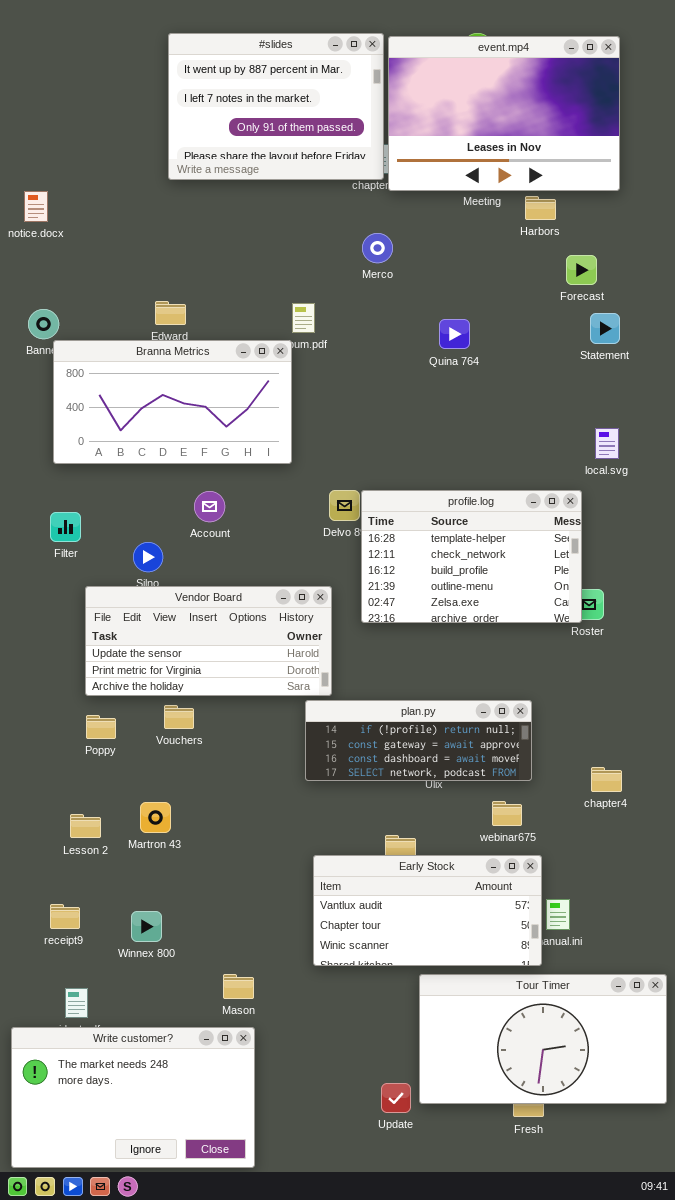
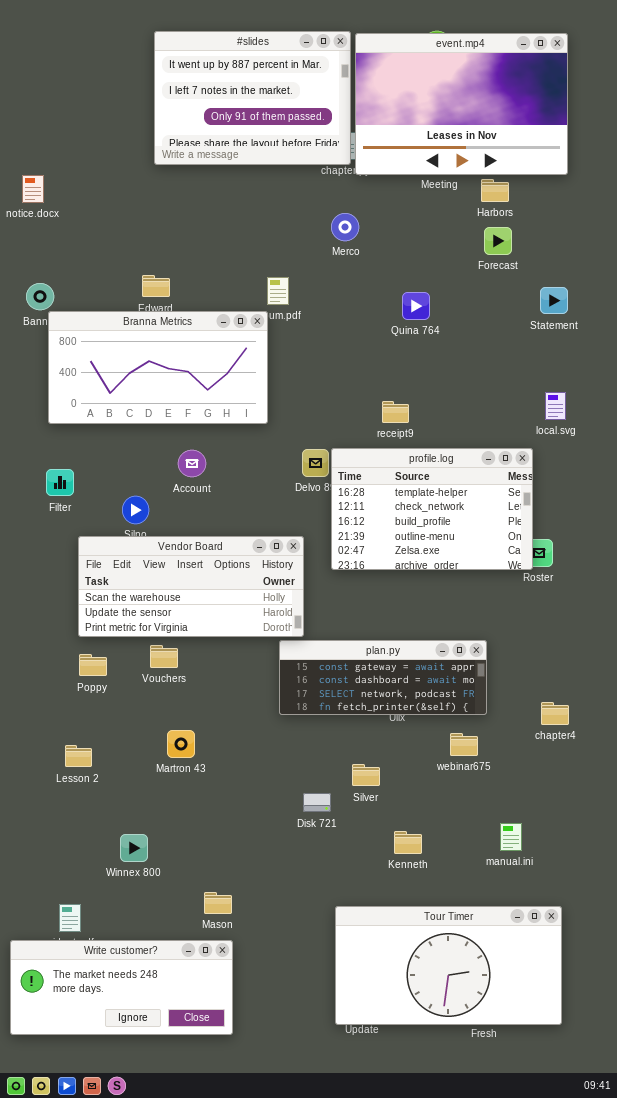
Forecast: [566,255,597,285] -> [484,227,512,255], moved
Vendor Board: [85,586,332,696] -> [78,536,304,637], scrolled up 1 row
plan.py: [305,700,532,781] -> [279,640,487,715], scrolled down 1 row
Martron 43: [140,802,171,833] -> [167,730,195,758], moved
Early Stock: [313,855,542,966] -> none, closed
receipt9: [50,904,80,929] -> [382,401,409,423], moved
Tour Timer: [419,974,667,1104] -> [335,906,562,1025], moved
Write customer?: [11,1027,255,1168] -> [10,940,233,1035], resized

